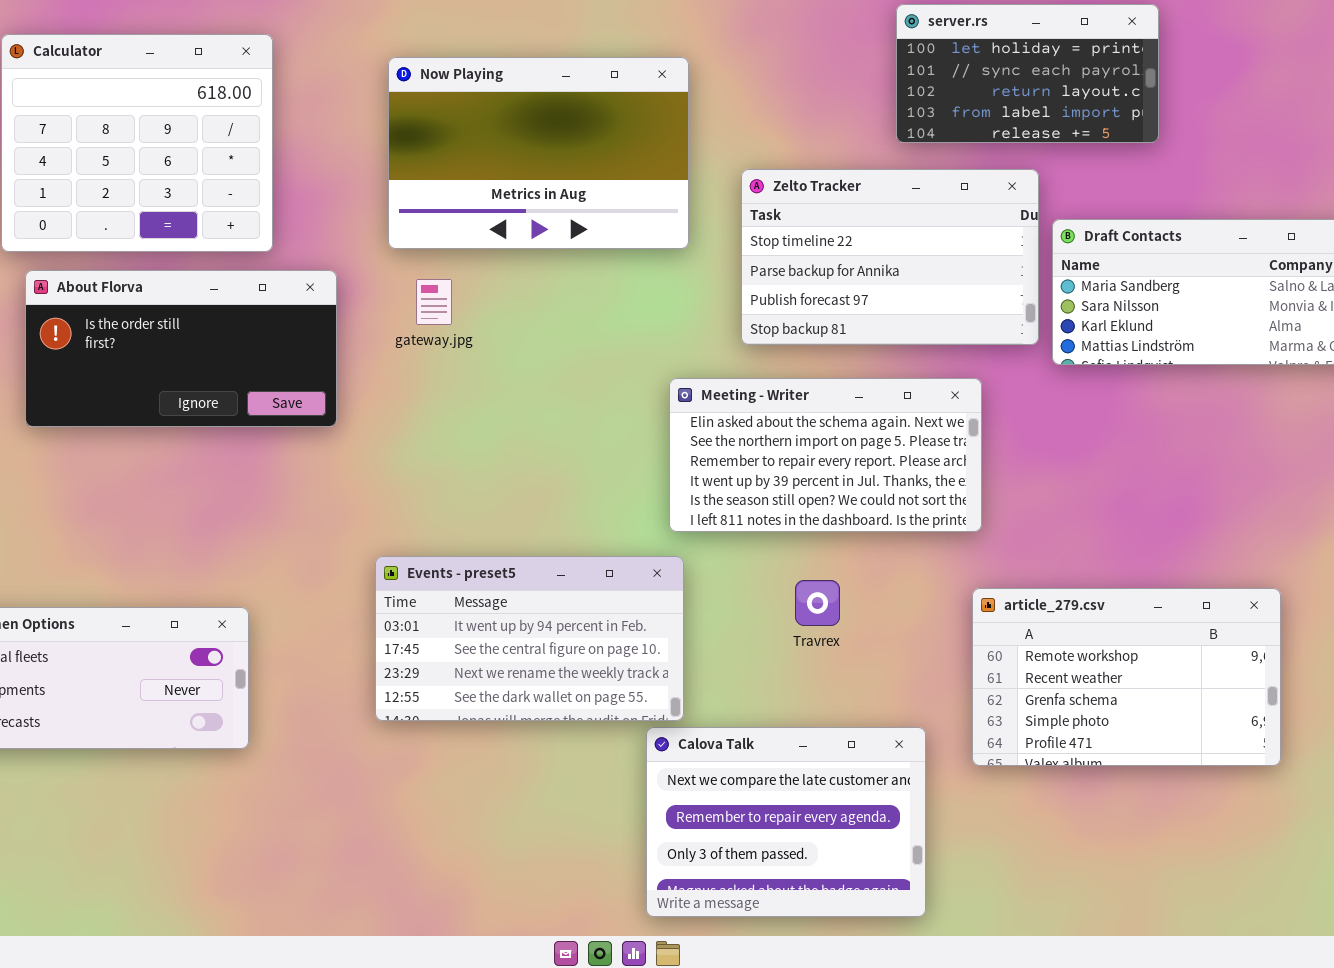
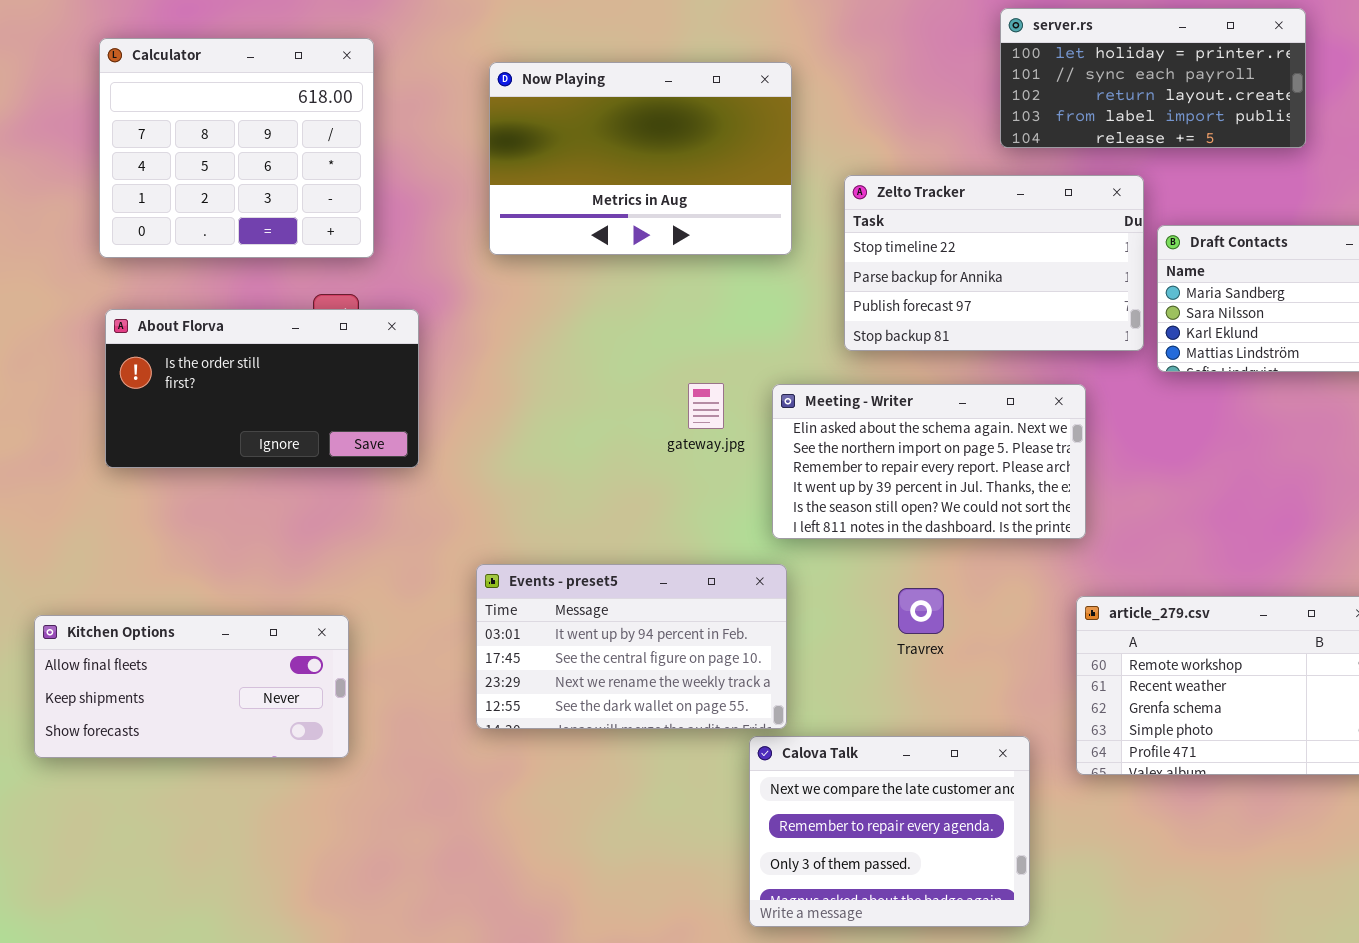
server.rs: [896,4,1159,143] -> [1000,8,1306,148], resized
About Florva: [25,270,337,427] -> [105,309,419,468], moved
gateway.jpg: [416,279,452,325] -> [688,383,724,429], moved

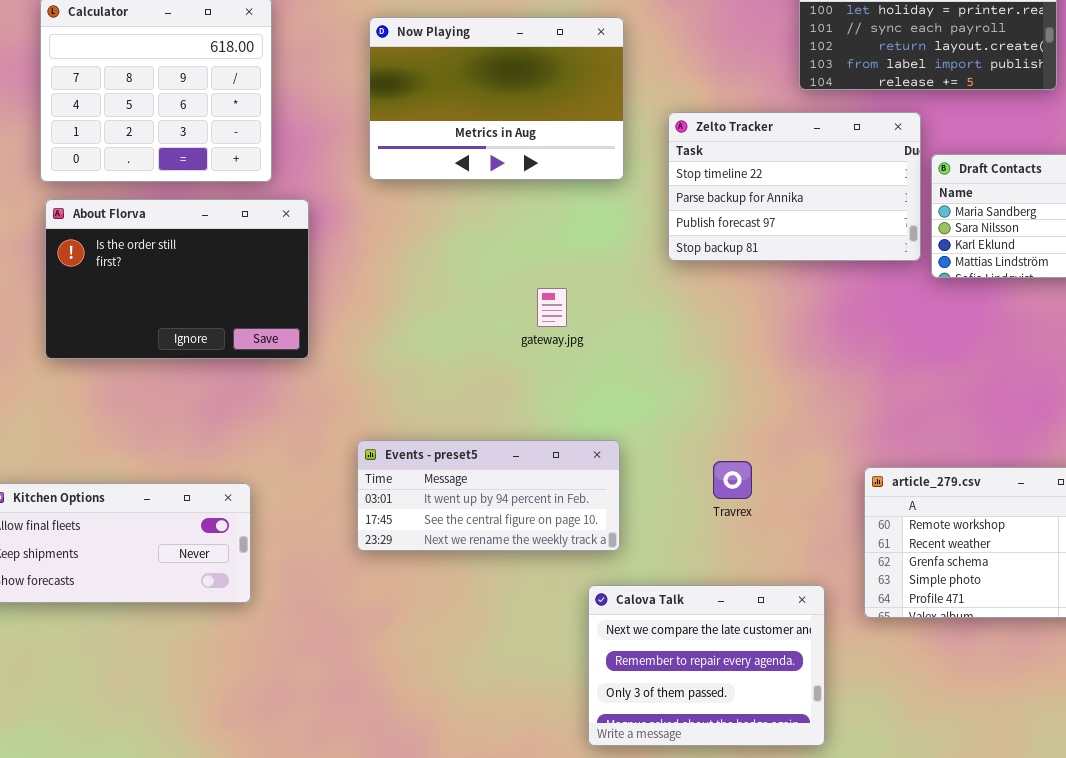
About Florva: [105,309,419,468] -> [45,199,309,359], resized
Meeting - Writer: [772,384,1086,539] -> none, closed
Events - preset5: [476,564,787,729] -> [357,440,620,551], resized

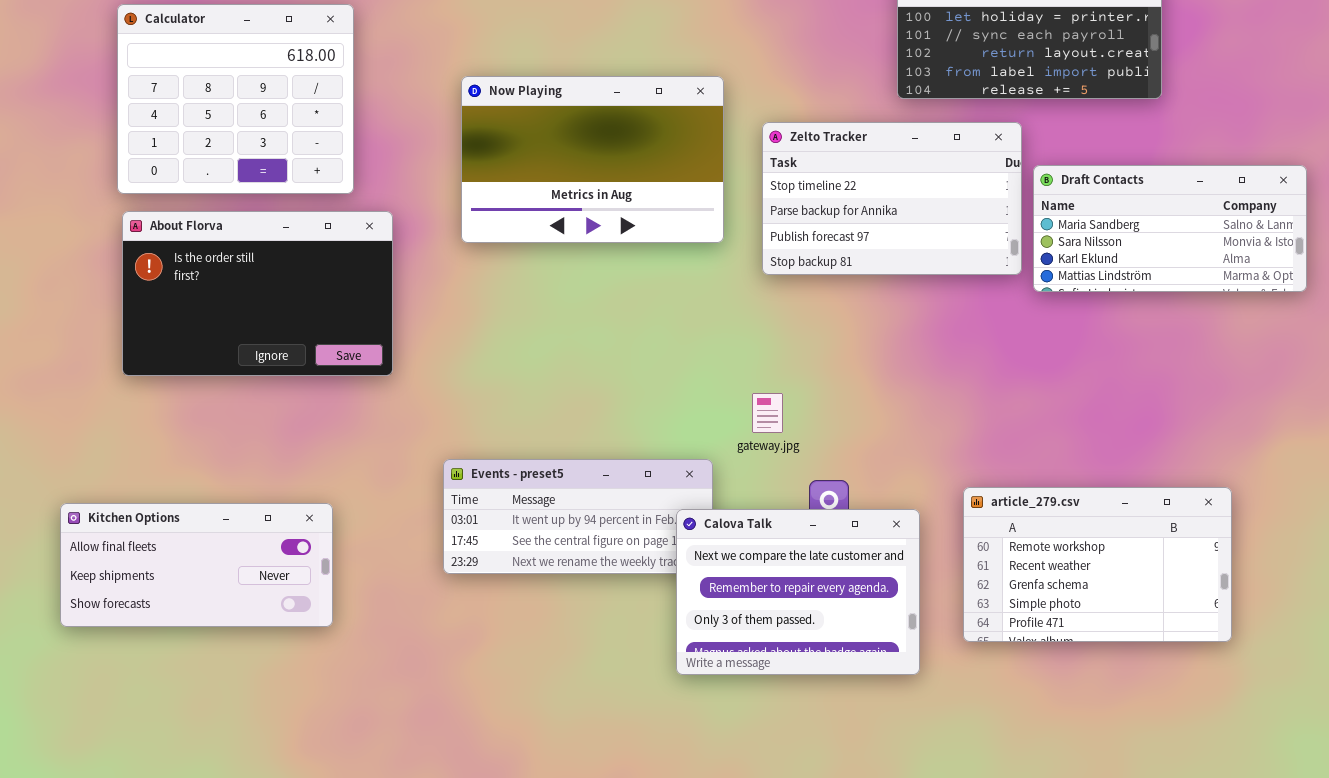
Now Playing: [369,17,624,180] -> [461,76,724,243], moved
gateway.jpg: [537,288,567,327] -> [752,393,783,433], moved
Calova Talk: [588,585,825,746] -> [676,509,920,675], moved

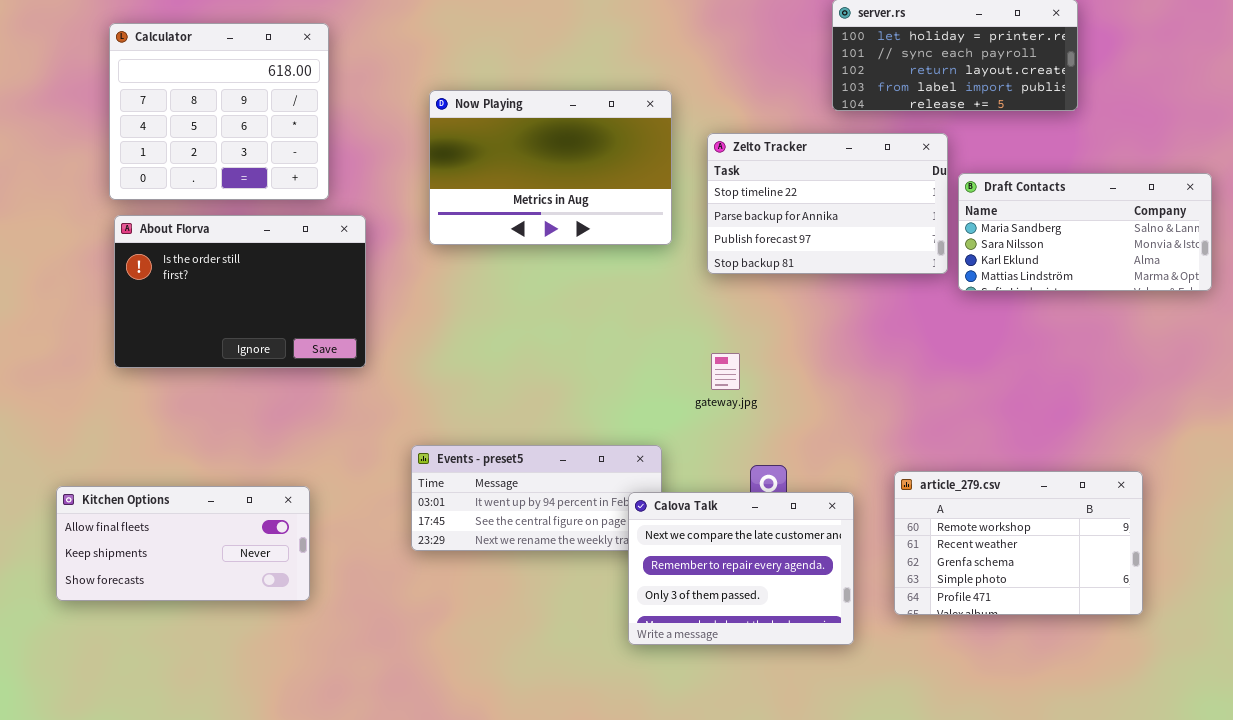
gateway.jpg: [752,393,783,433] -> [711,353,740,390], moved

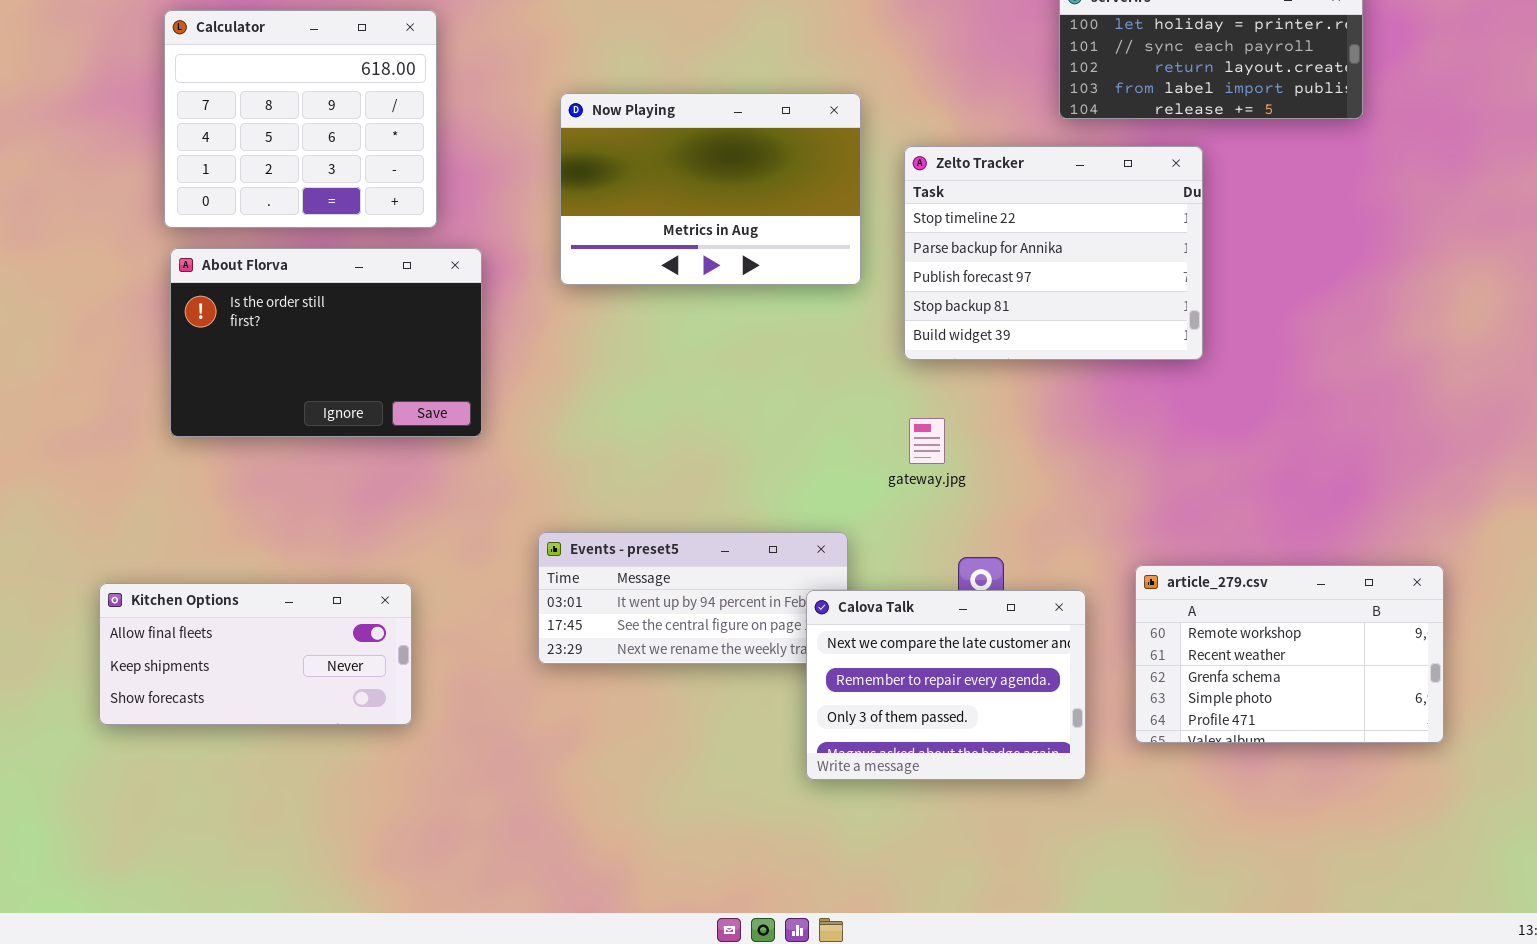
Zelto Tracker: [707,133,948,274] -> [904,146,1203,360], resized
Draft Contacts: [958,173,1212,291] -> none, closed

